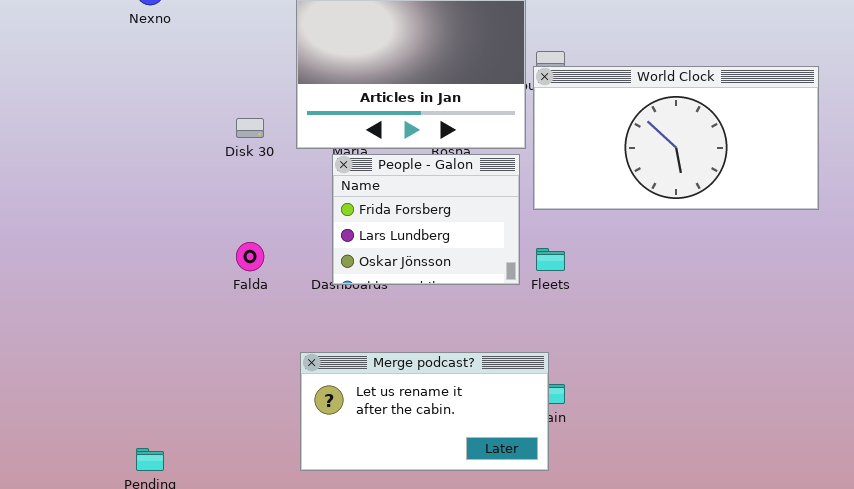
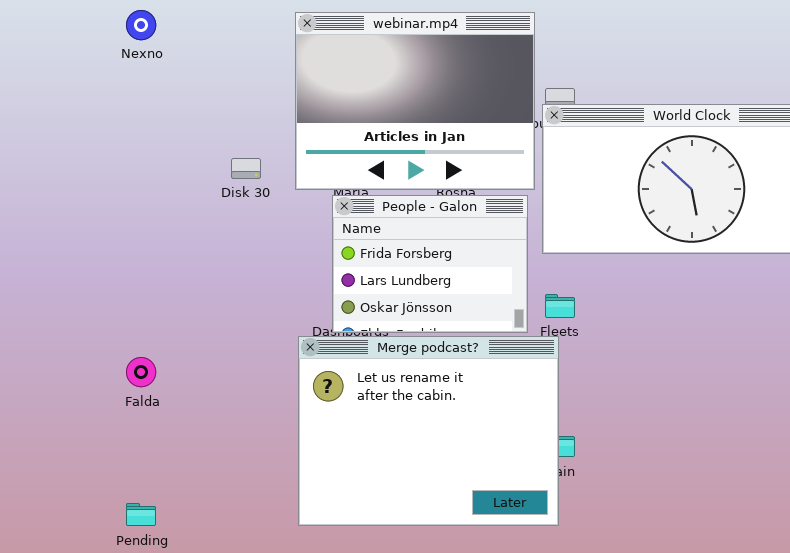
Falda: [236,242,264,271] -> [126,357,156,387], moved
Merge podcast?: [300,352,549,471] -> [298,336,559,526], resized

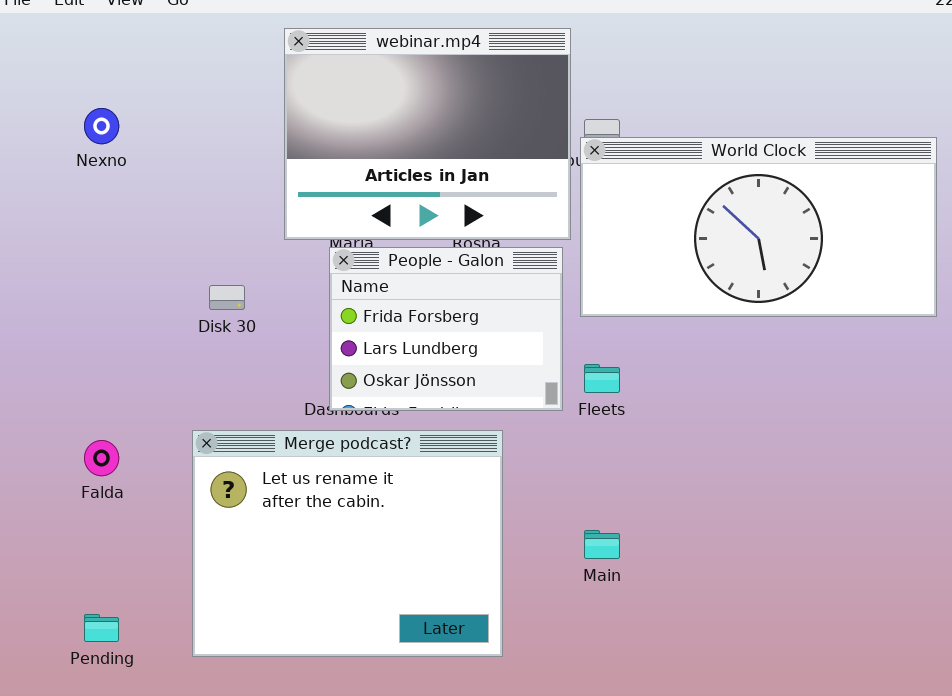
Nexno: [126,10,156,40] -> [84,108,119,144], moved
Disk 30: [231,158,261,179] -> [209,285,245,310], moved
Merge podcast?: [298,336,559,526] -> [192,430,503,657], moved

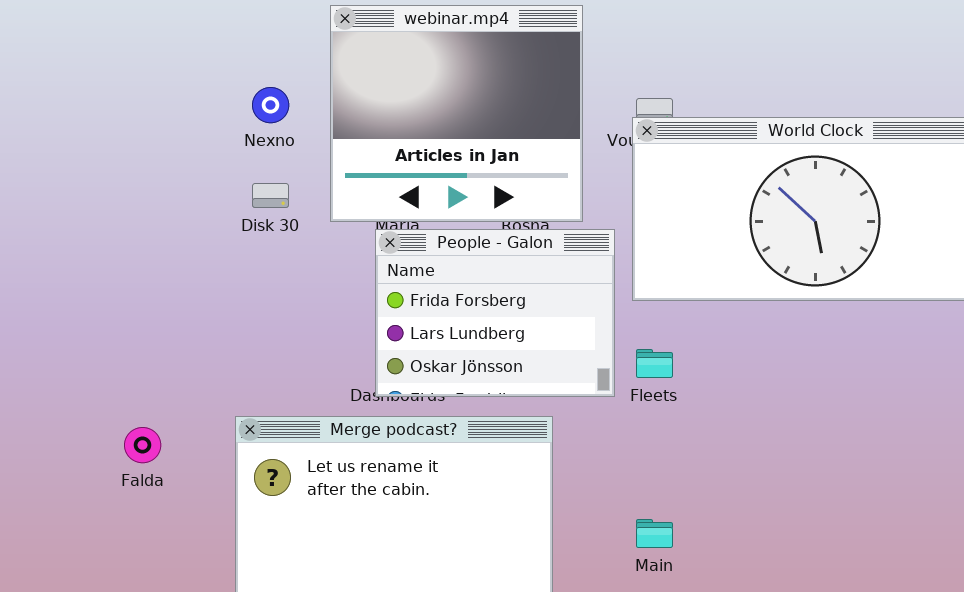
webinar.mp4: [284,28,571,240] -> [330,5,583,222], resized
Nexno: [84,108,119,144] -> [252,87,289,123], moved
Disk 30: [209,285,245,310] -> [252,183,289,208], moved

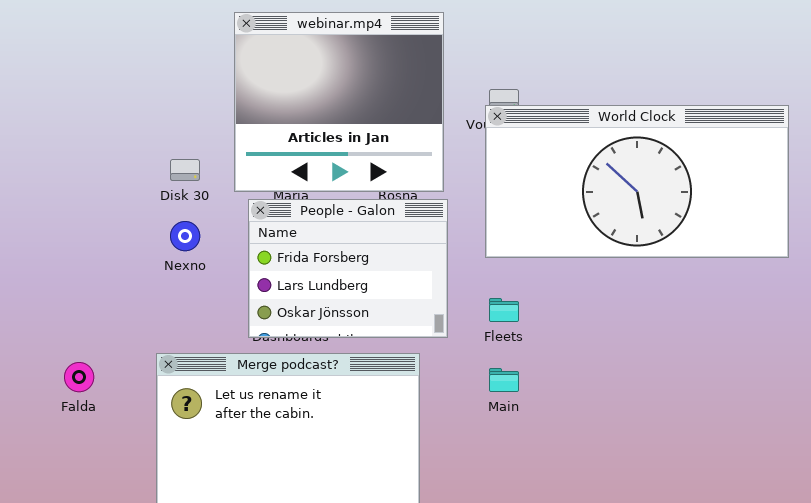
Nexno: [252,87,289,123] -> [170,221,200,251], moved
People - Galon: [375,229,615,397] -> [248,199,448,338], moved
Main: [636,519,673,548] -> [489,368,519,392], moved

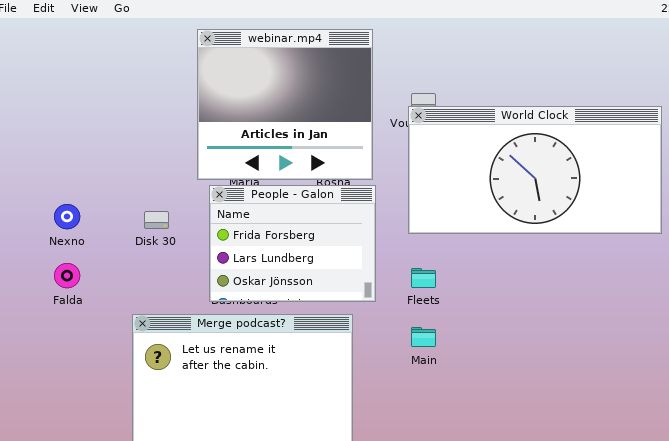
Disk 30: [170,159,200,181] -> [144,211,169,229], moved
Nexno: [170,221,200,251] -> [54,204,80,229], moved
Falda: [64,362,94,392] -> [54,263,80,288], moved

